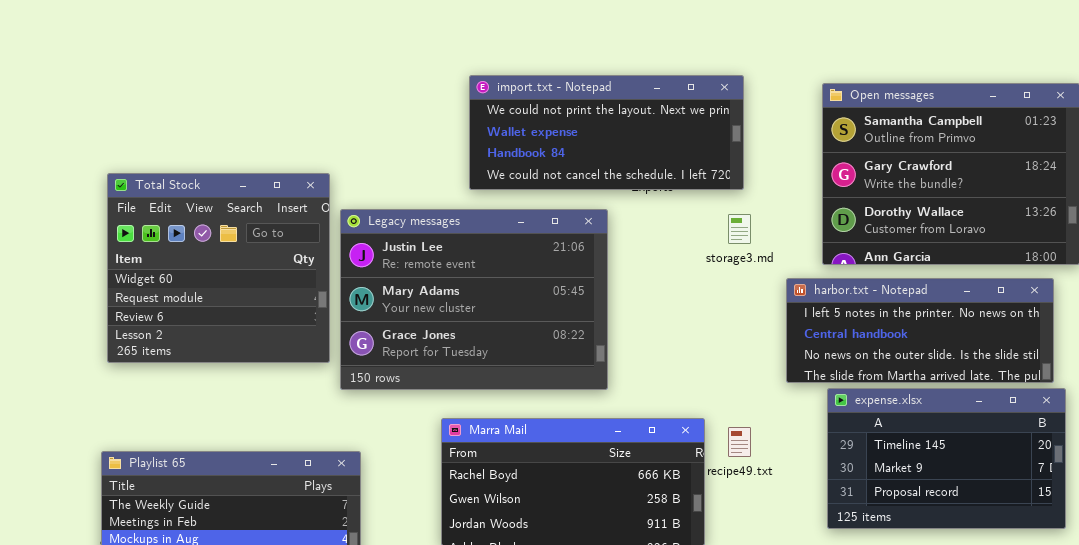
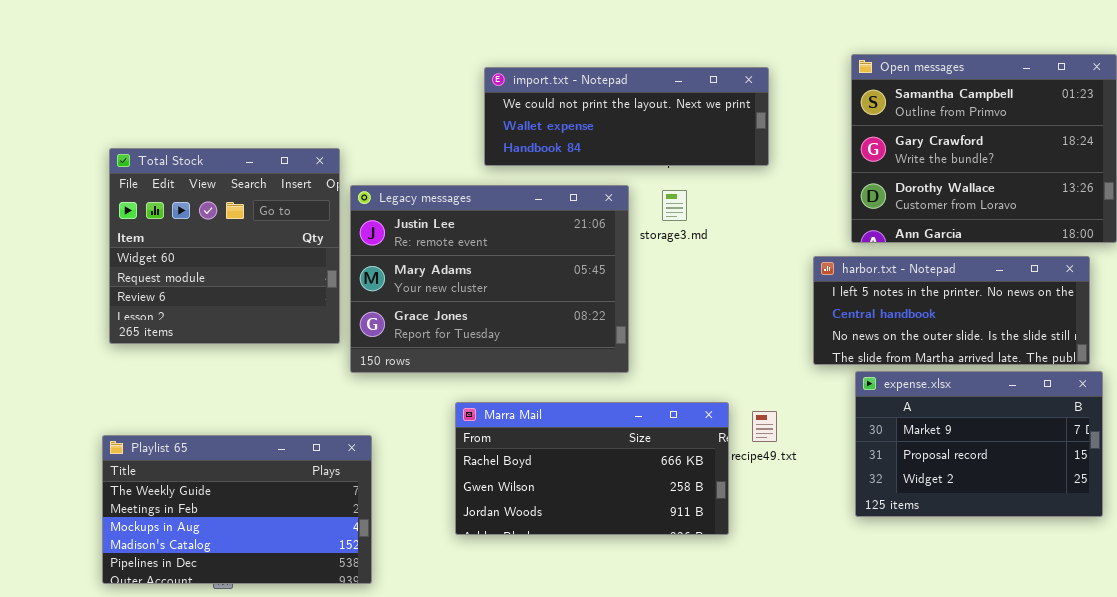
import.txt - Notepad: [469,75,744,190] -> [484,67,769,166], resized
storage3.md: [728,214,751,244] -> [662,190,687,221], moved
expense.xlsx: [827,388,1066,529] -> [855,371,1103,517], scrolled down 1 row

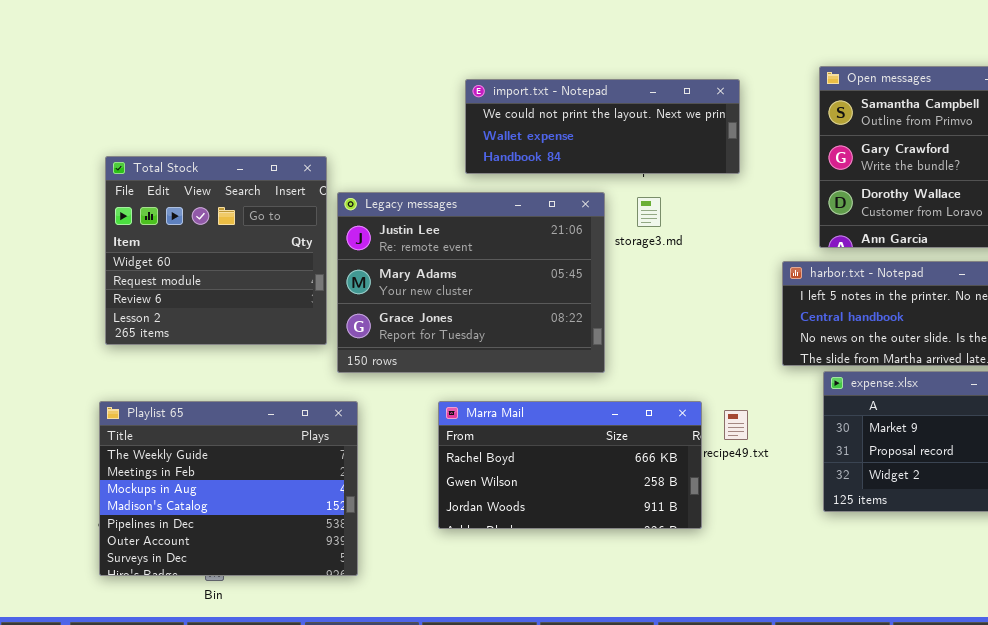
Playlist 65: [102,435,372,584] -> [99,401,358,576], resized

